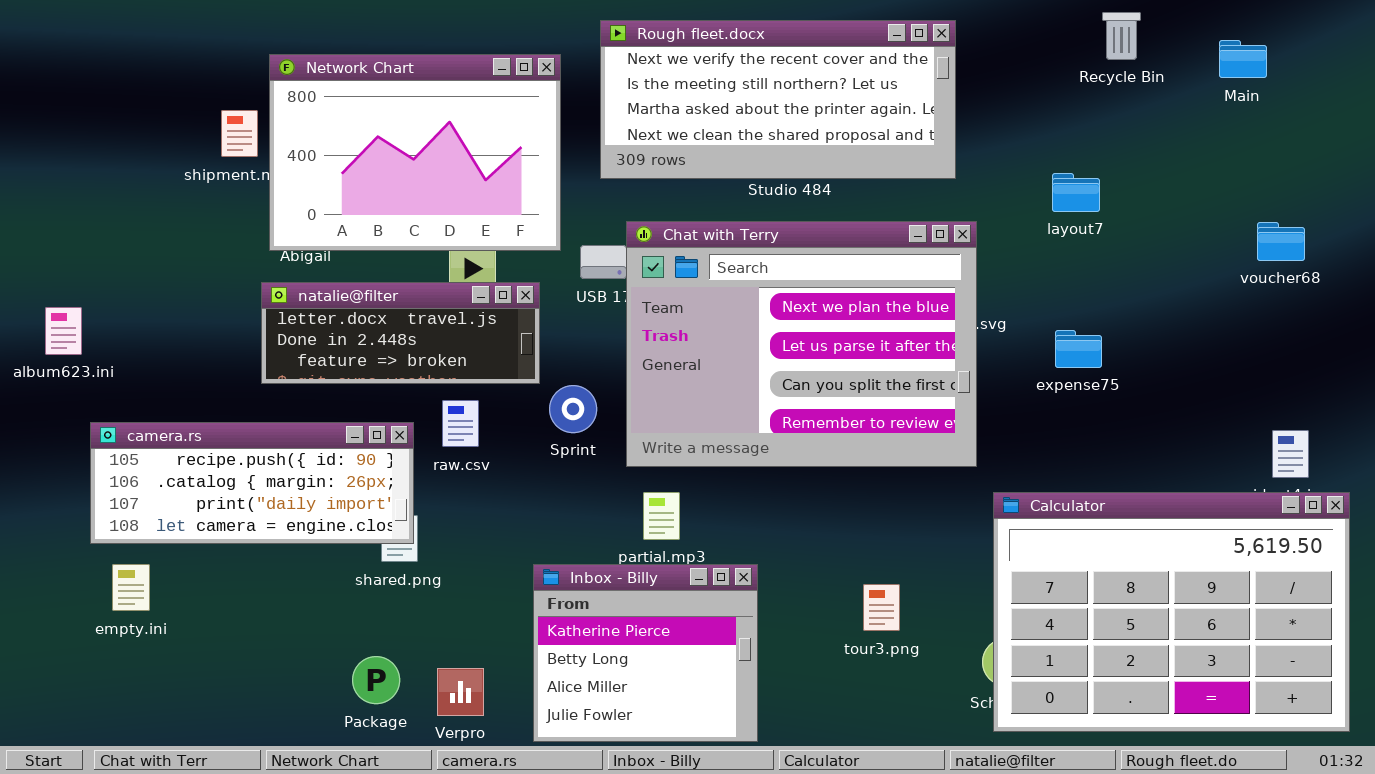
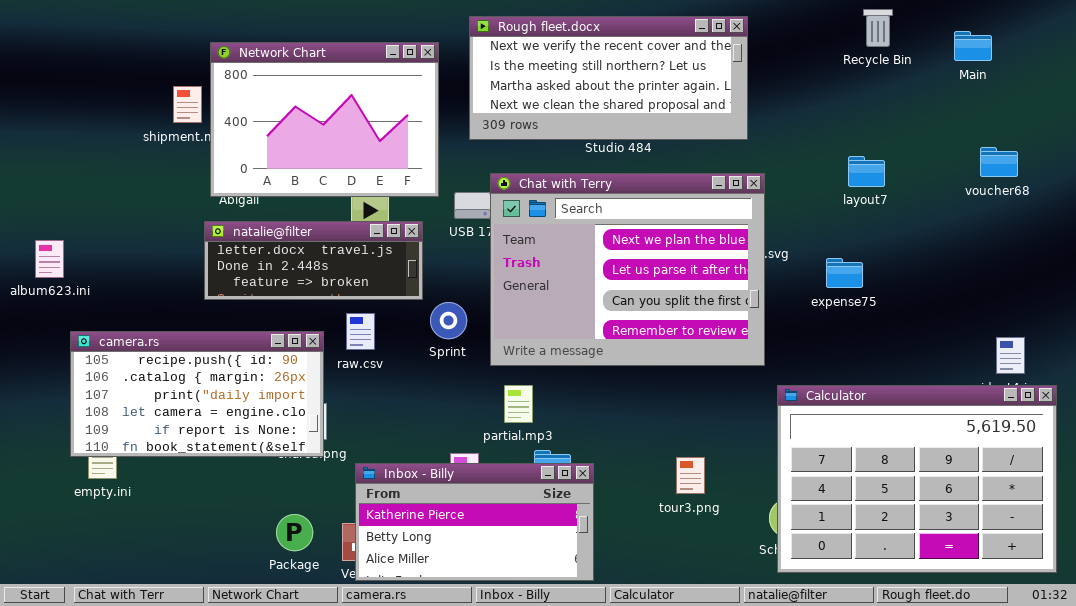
layout7: [1052,173,1100,212] -> [848,156,885,187], moved
voucher68: [1257,222,1305,261] -> [980,147,1018,177], moved
camera.rs: [90,422,414,544] -> [70,331,324,457], resized
Inbox - Billy: [533,564,758,742] -> [355,463,594,581], resized

